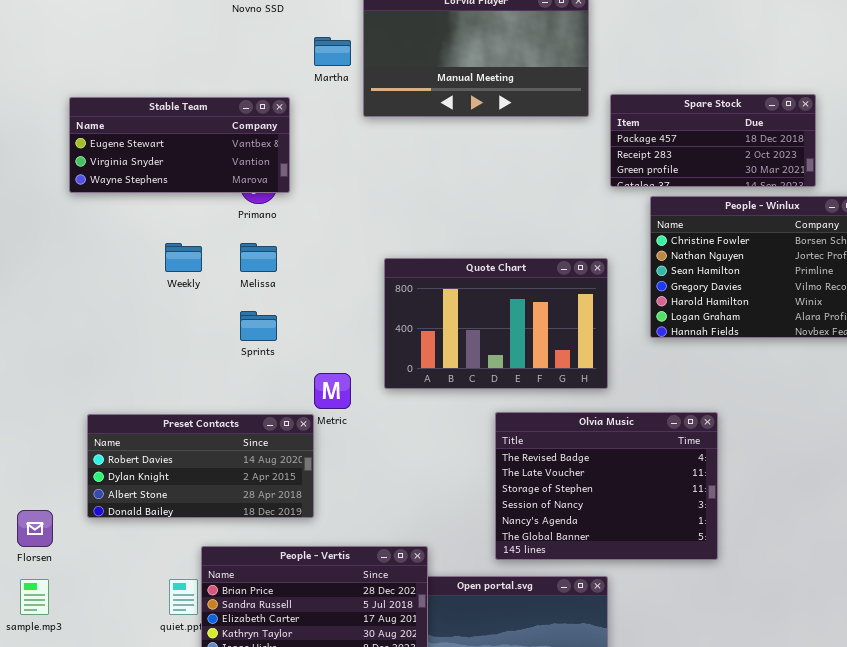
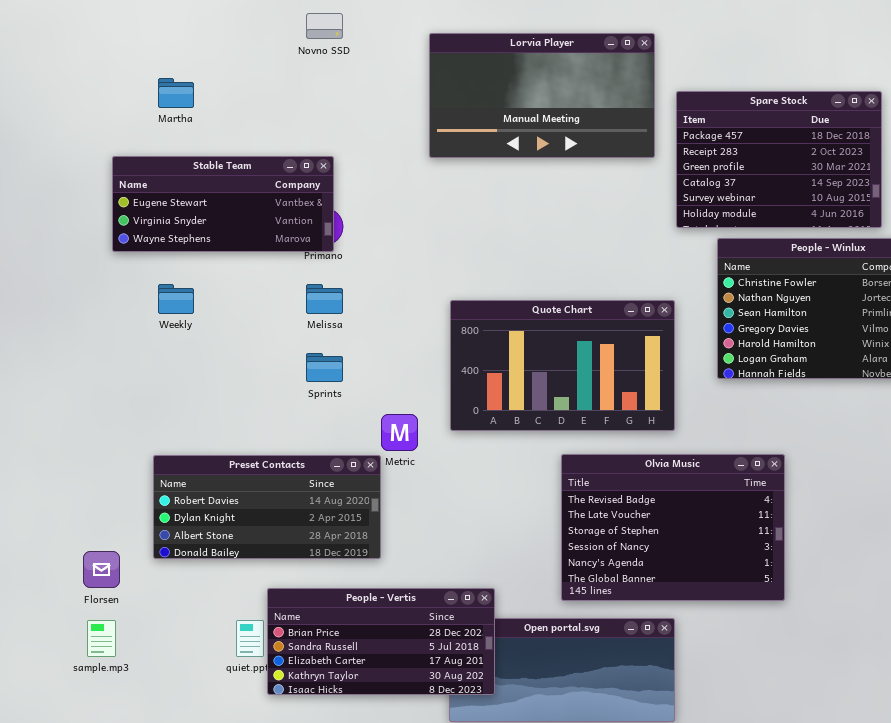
Martha: [314,37,351,66] -> [158,78,194,108], moved
Spare Stock: [610,94,816,187] -> [676,91,882,228], resized
Stable Team: [69,97,290,193] -> [112,156,334,252], moved
Weekly: [165,243,202,272] -> [158,284,194,314], moved

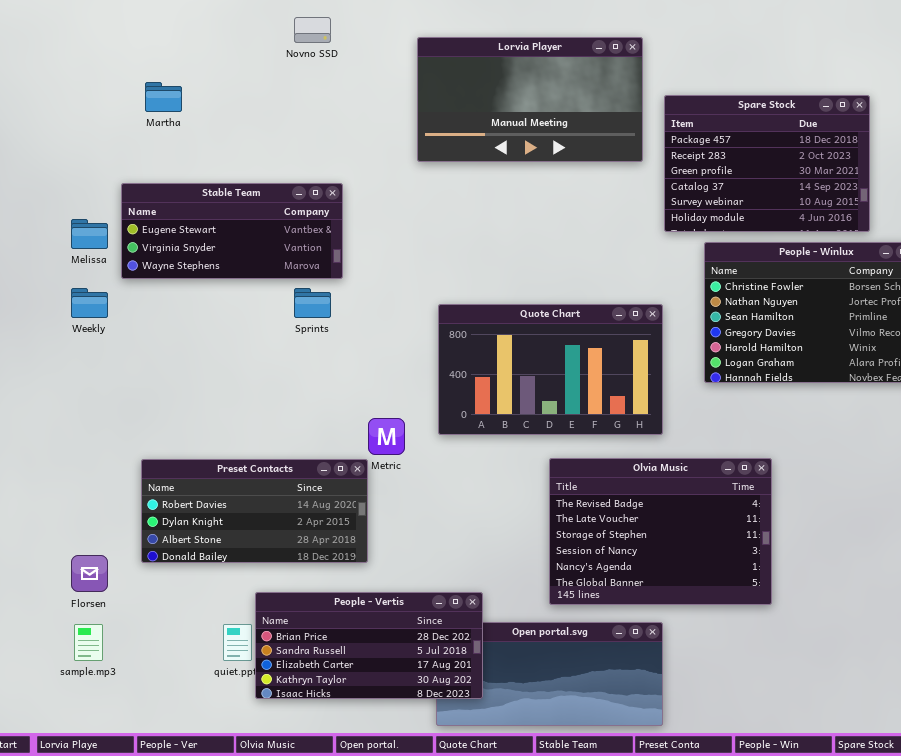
Stable Team: [112,156,334,252] -> [121,183,343,279], moved
Weekly: [158,284,194,314] -> [71,288,108,318], moved
Melissa: [306,284,343,314] -> [71,219,108,249], moved
Sprints: [306,353,343,382] -> [294,288,331,318], moved

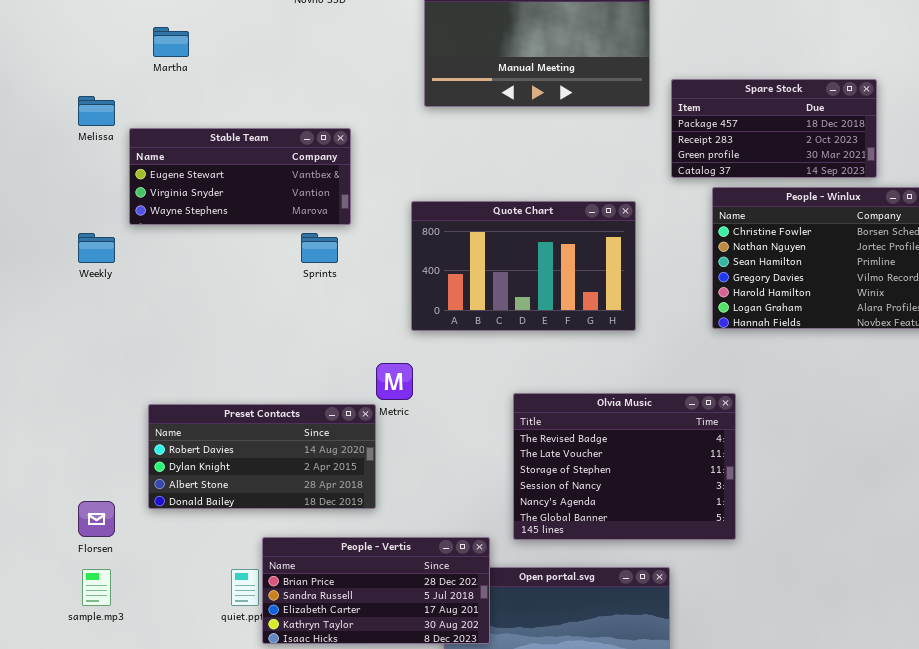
Spare Stock: [664,95,870,232] -> [671,79,877,178], resized
Melissa: [71,219,108,249] -> [78,96,115,126], moved
Quote Chart: [438,304,663,435] -> [411,201,636,331], moved
Olvia Music: [549,458,772,605] -> [513,393,736,540], moved

